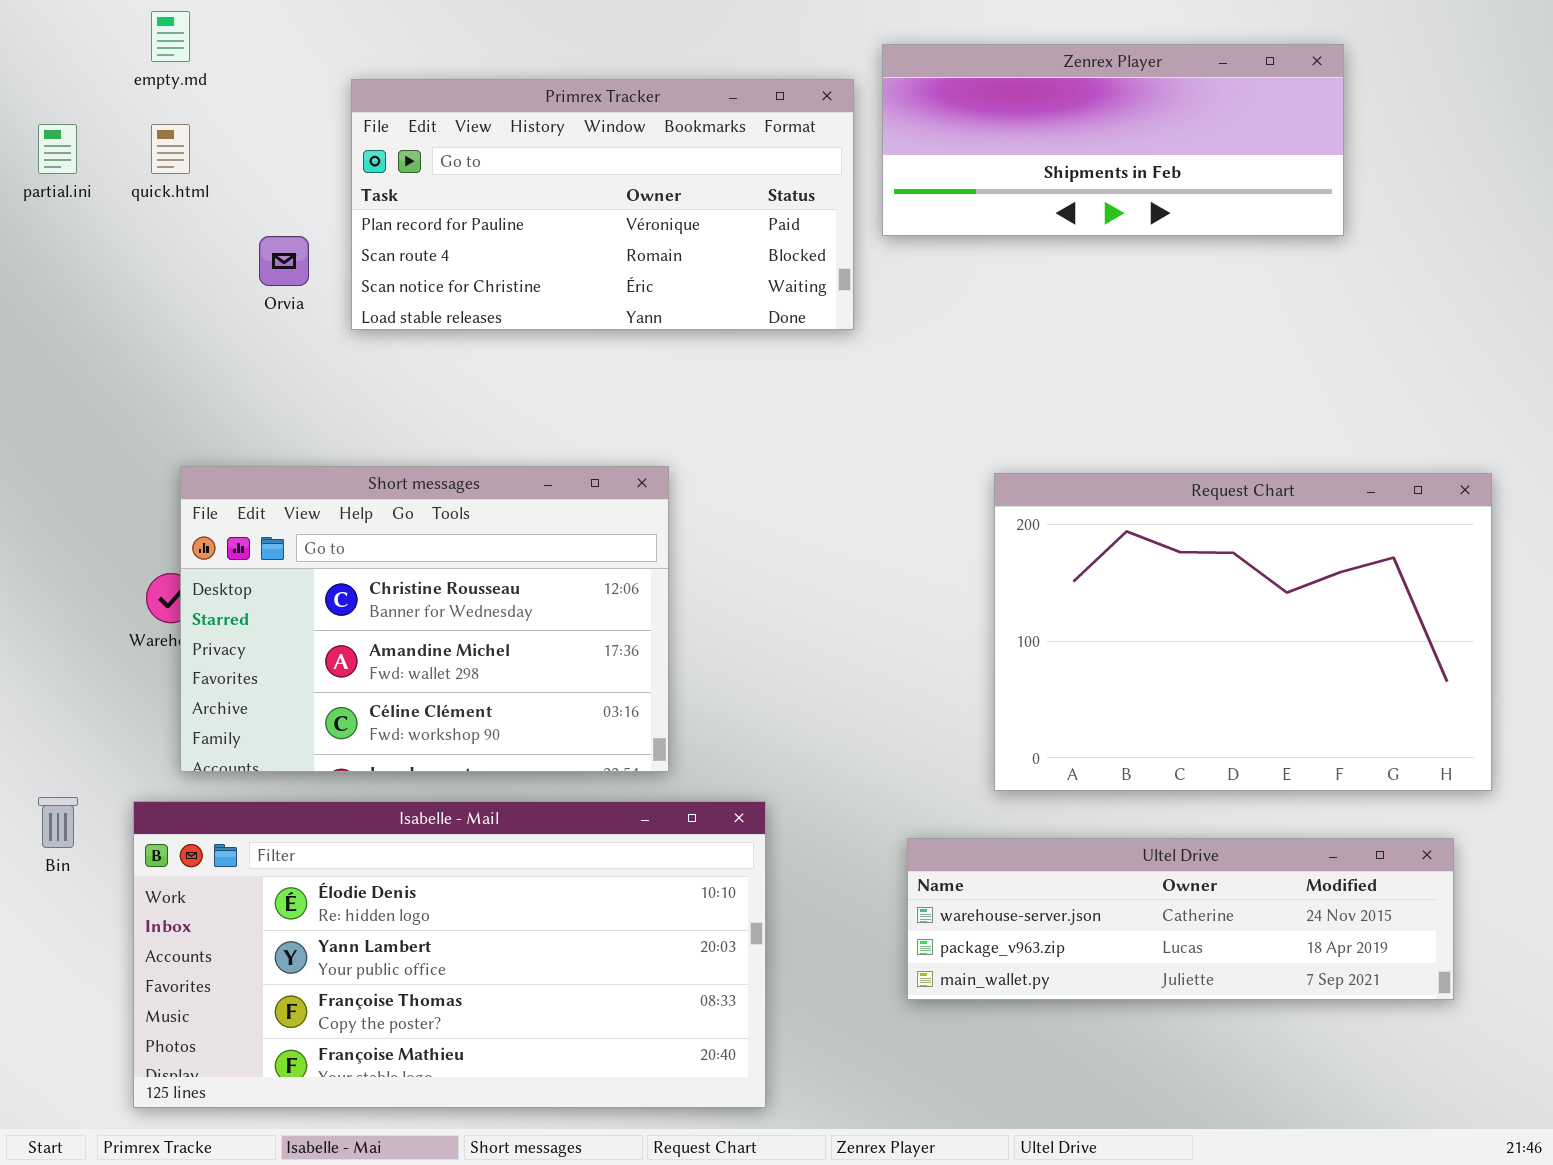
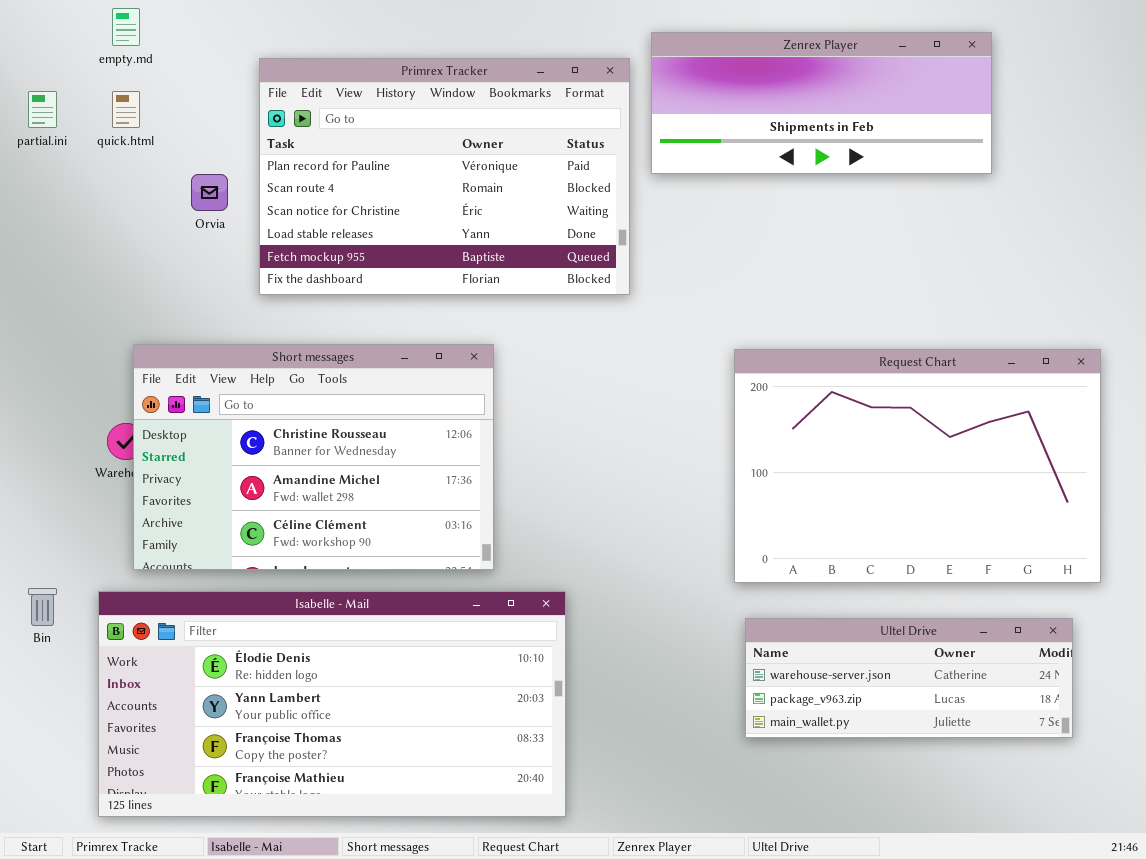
Primrex Tracker: [351,79,854,330] -> [259,58,630,295], resized
Ultel Drive: [907,838,1454,1000] -> [745,618,1073,738], resized

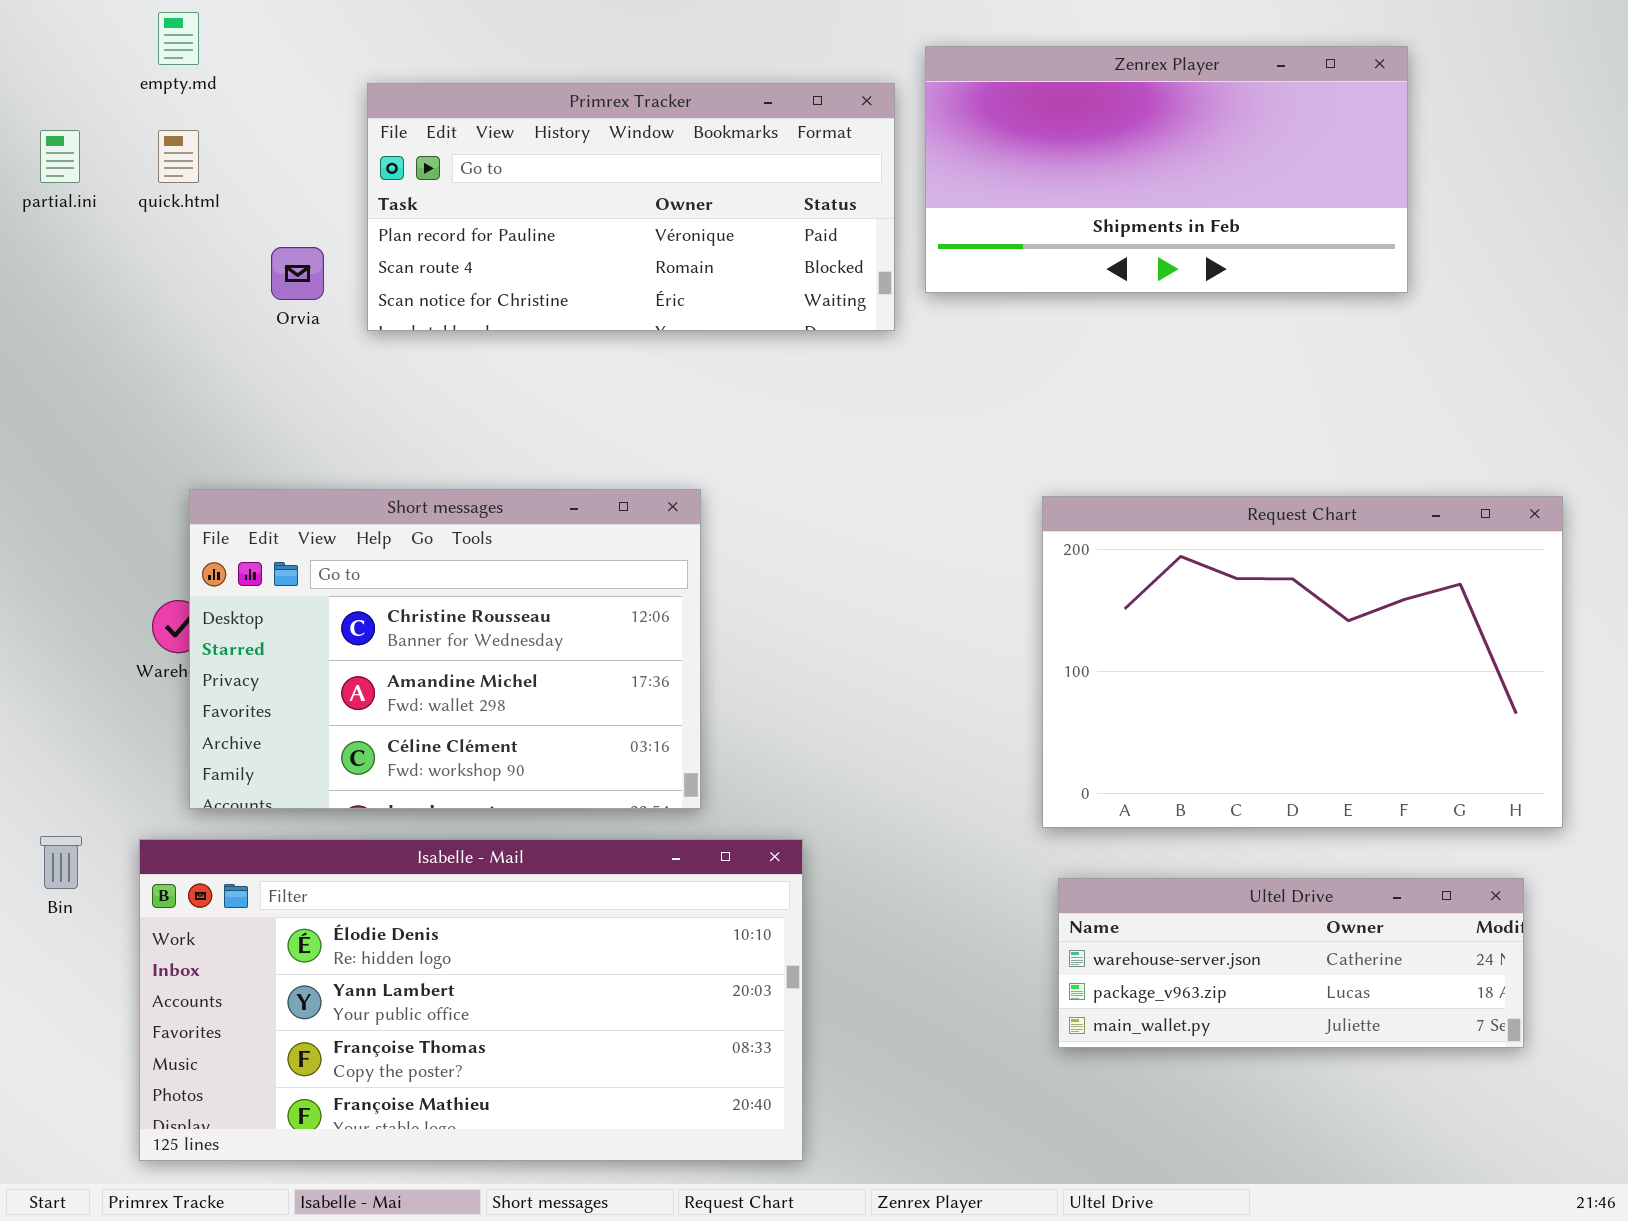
Zenrex Player: [651,32,992,174] -> [925,46,1408,293], resized
Primrex Tracker: [259,58,630,295] -> [367,83,895,331], resized

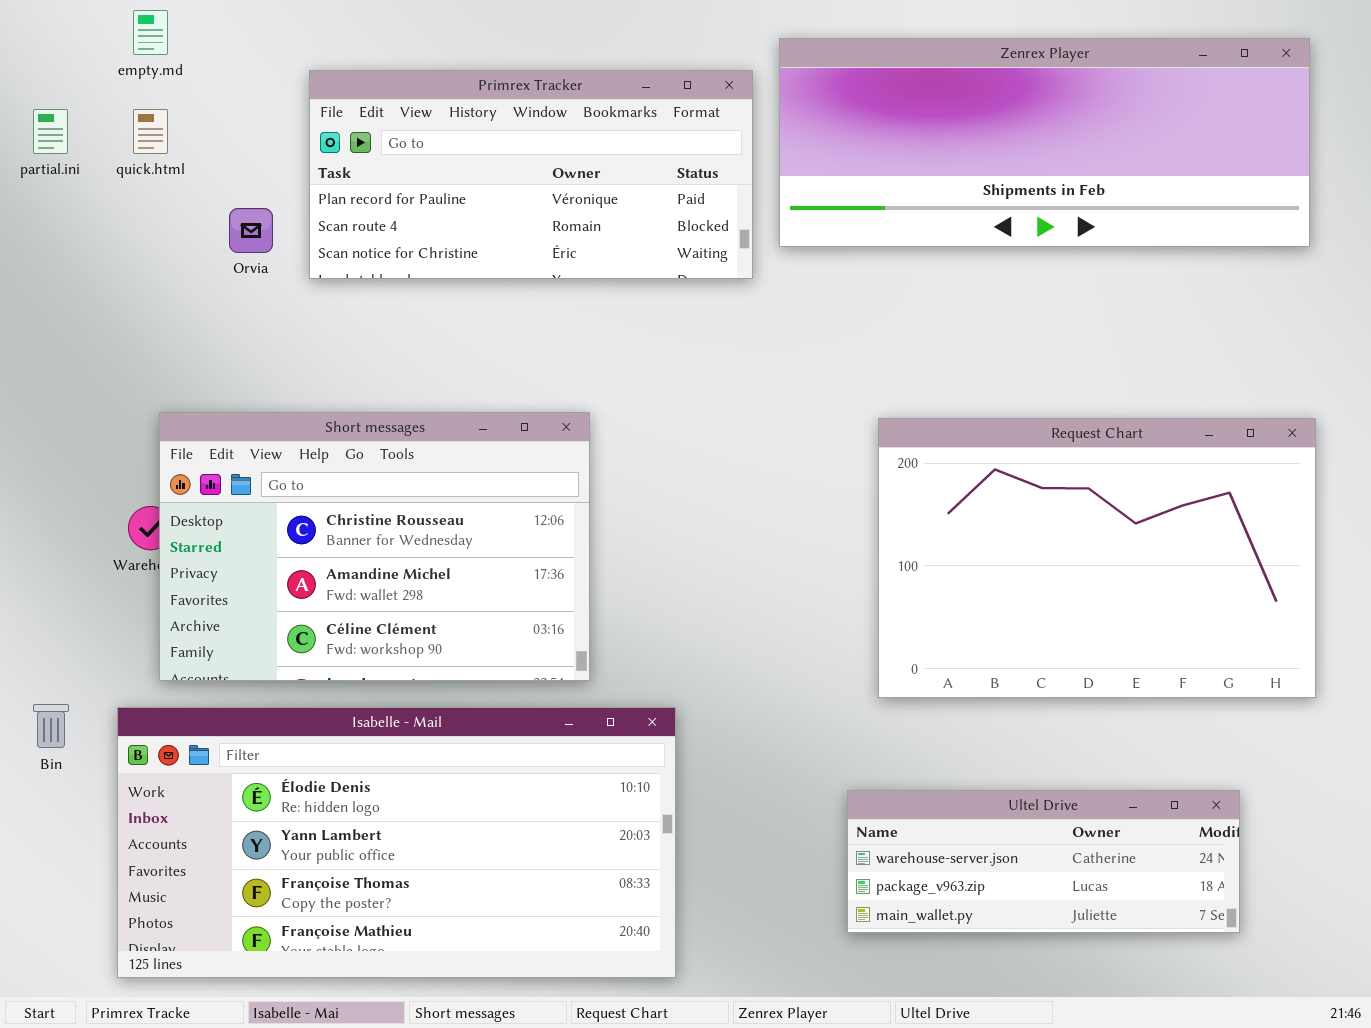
Zenrex Player: [925,46,1408,293] -> [779,38,1310,247], resized
Ultel Drive: [1058,878,1524,1048] -> [847,790,1240,933], moved

